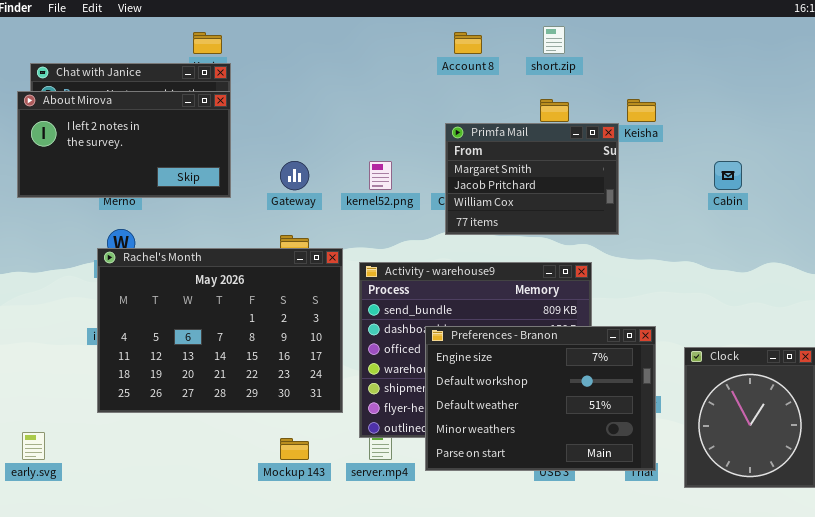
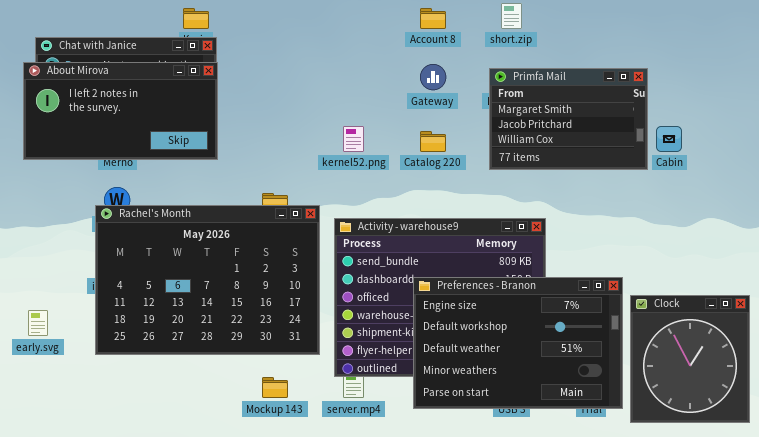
Primfa Mail: [445,123,619,235] -> [489,68,648,170], moved
Gateway: [280,161,309,190] -> [420,64,446,90], moved
Preferences - Branon: [425,326,656,471] -> [413,277,623,409], moved
early.svg: [22,432,45,460] -> [28,310,48,336], moved

